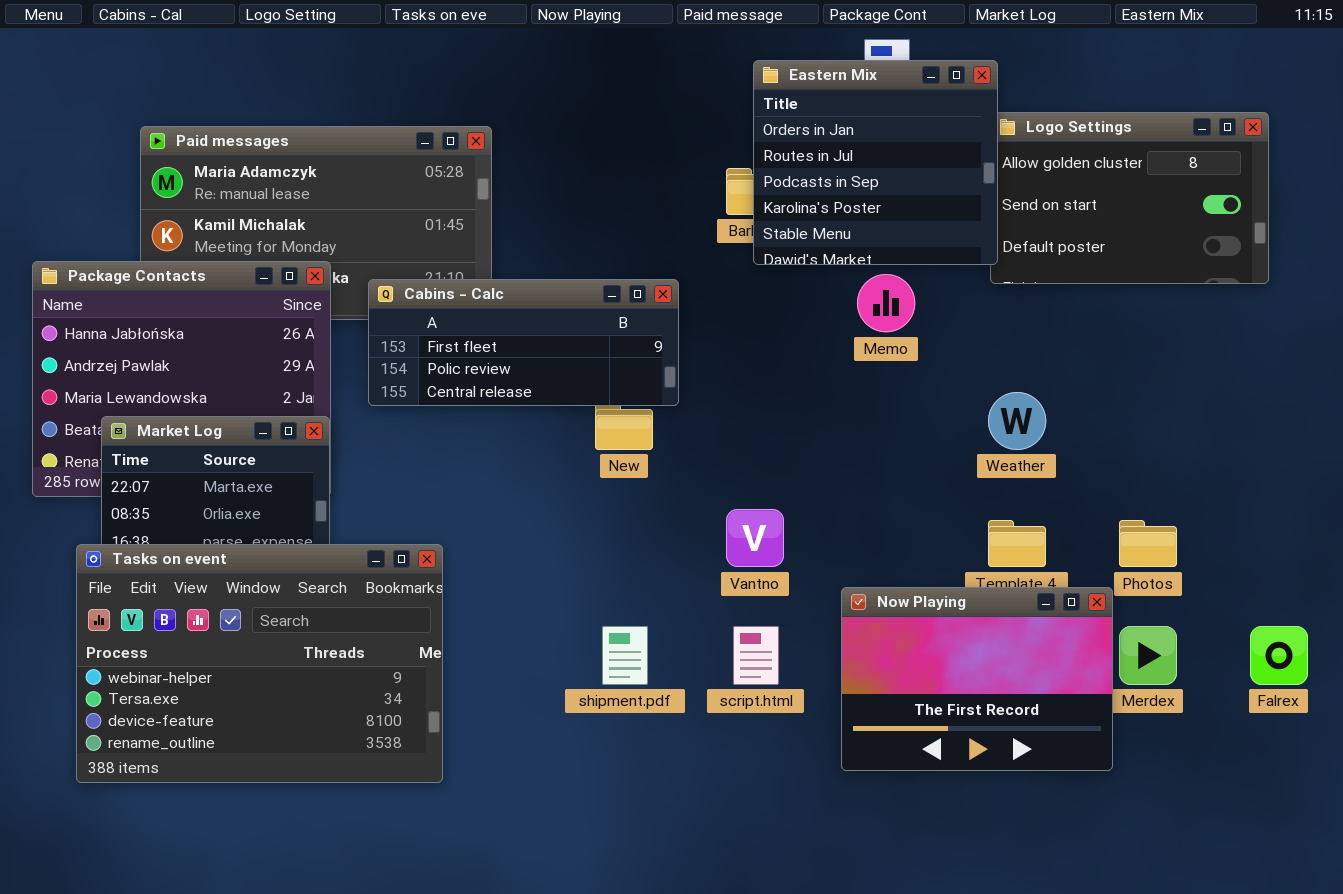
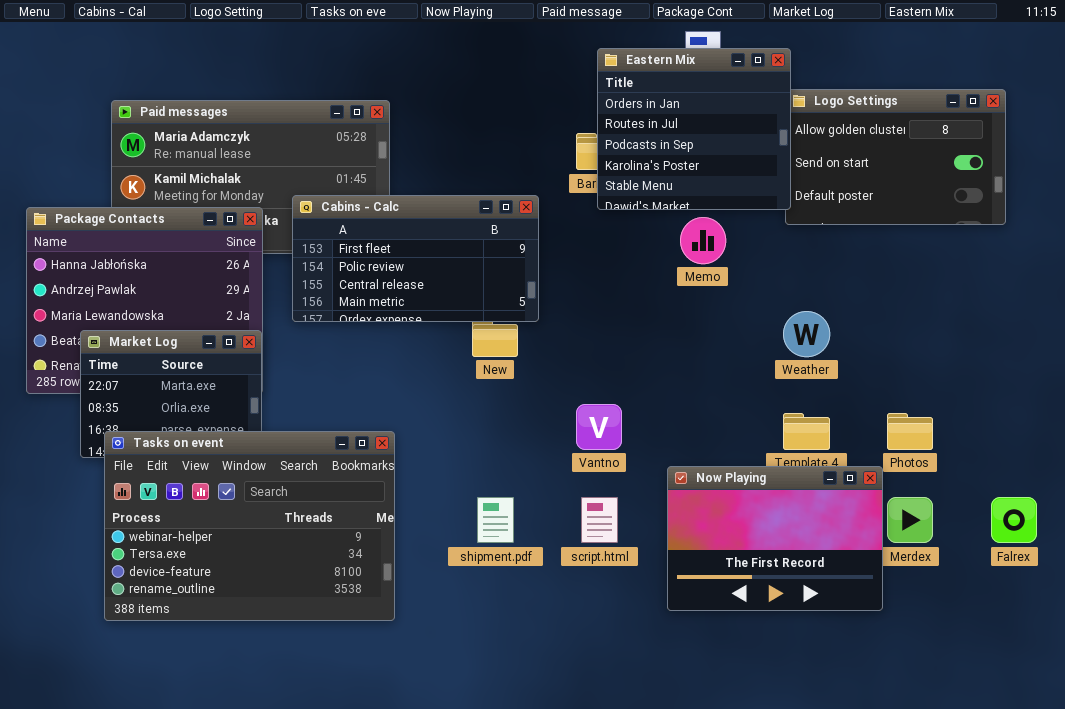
Cabins - Calc: [368,279,679,406] -> [292,195,539,322], resized
Tasks on event: [76,544,443,783] -> [104,431,395,621], moved

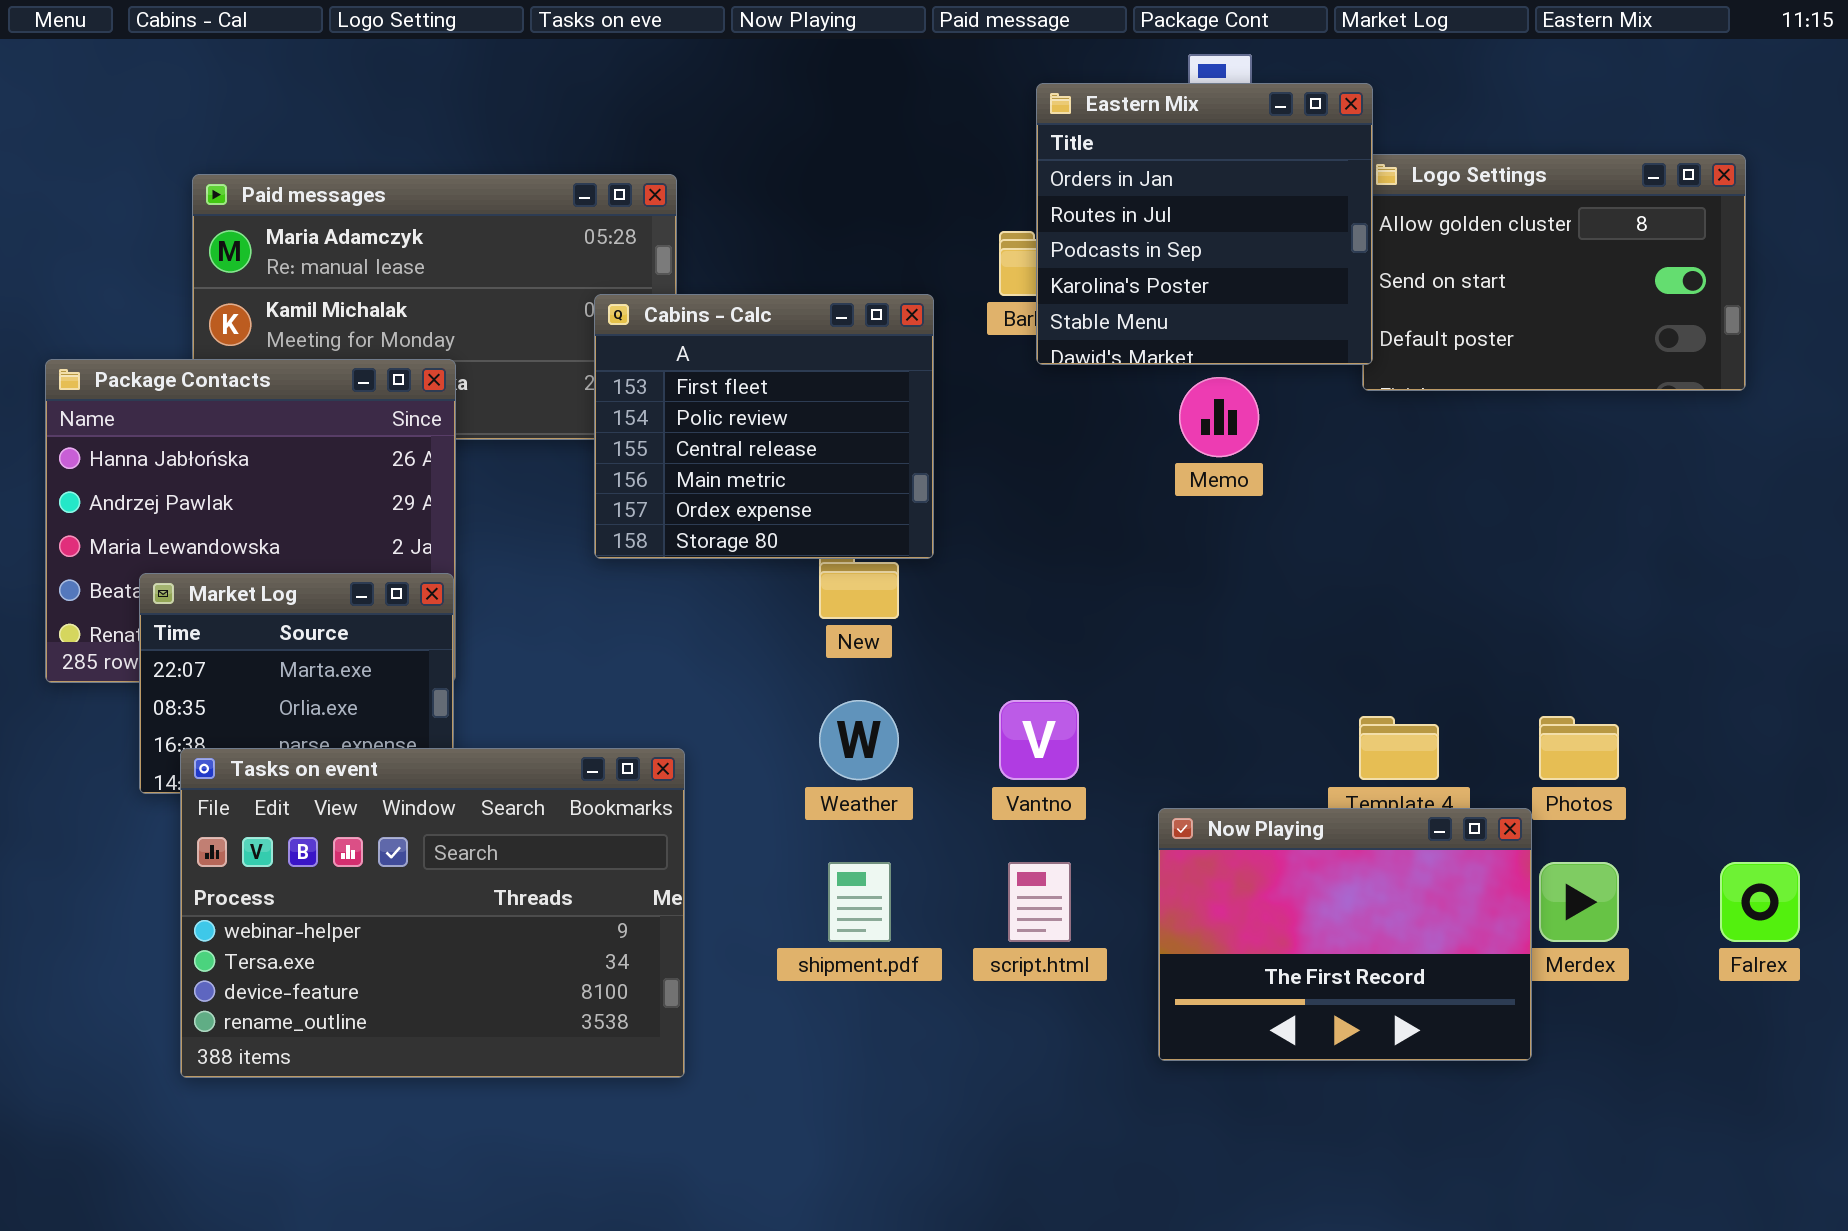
Cabins - Calc: [292,195,539,322] -> [594,294,934,559], resized
Weather: [783,311,830,357] -> [819,700,899,780], moved

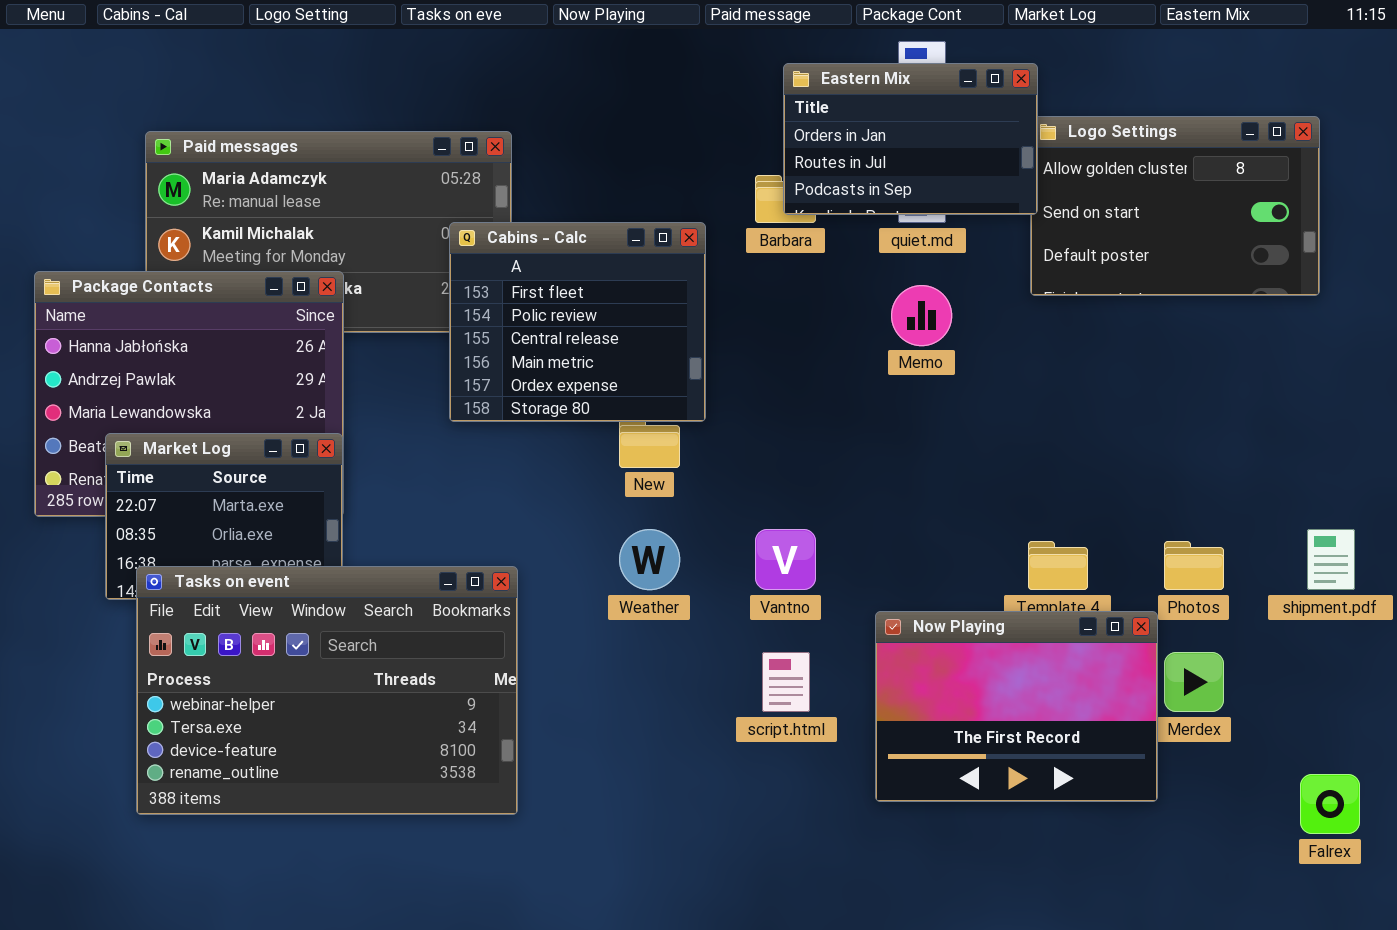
Eastern Mix: [1036,83,1373,365] -> [783,63,1038,215], resized
shipment.pdf: [828,862,891,942] -> [1307,529,1355,590], moved
Falrex: [1720,862,1800,942] -> [1300,774,1360,834], moved

